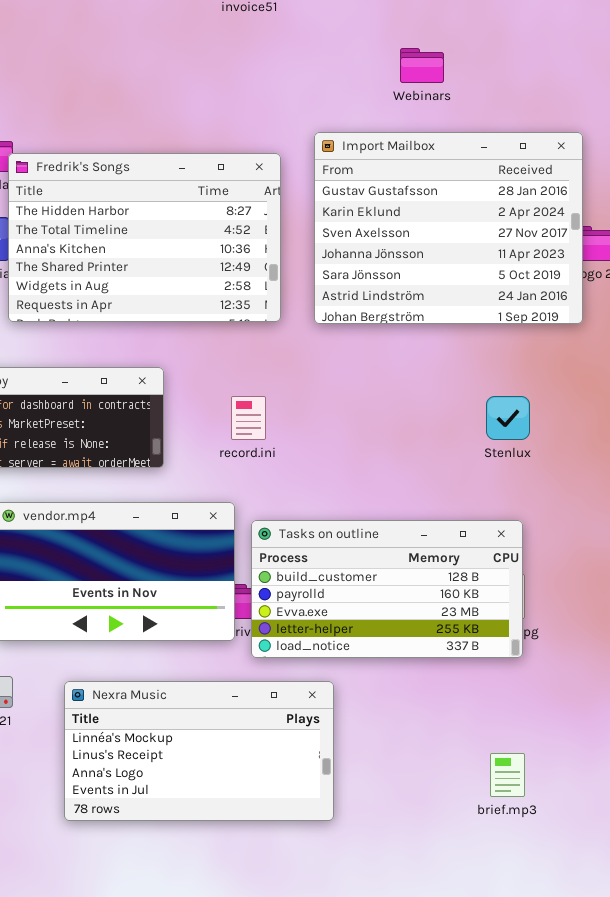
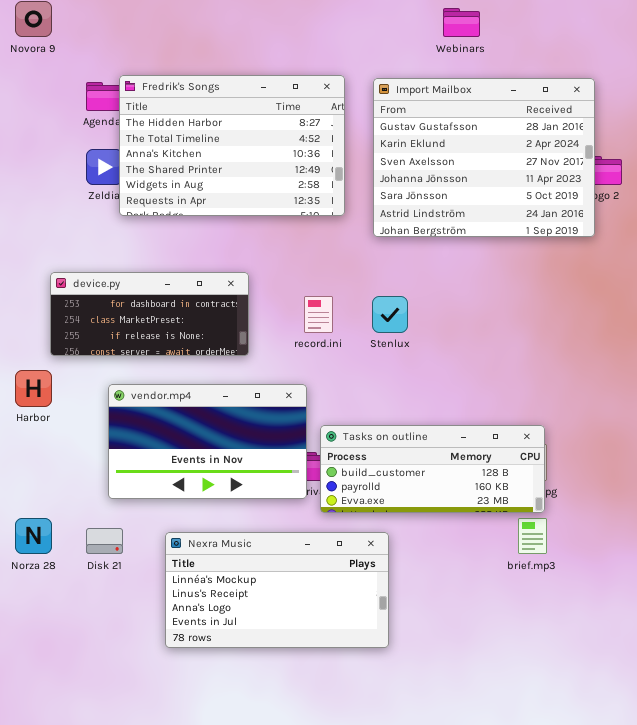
Fredrik's Songs: [8,153,281,322] -> [119,75,345,216], moved
Stenlux: [486,396,530,440] -> [372,296,408,333], moved
Tasks on outline: [251,520,523,658] -> [320,425,545,513], resized
brief.mp3: [490,753,525,797] -> [518,518,547,554], moved

